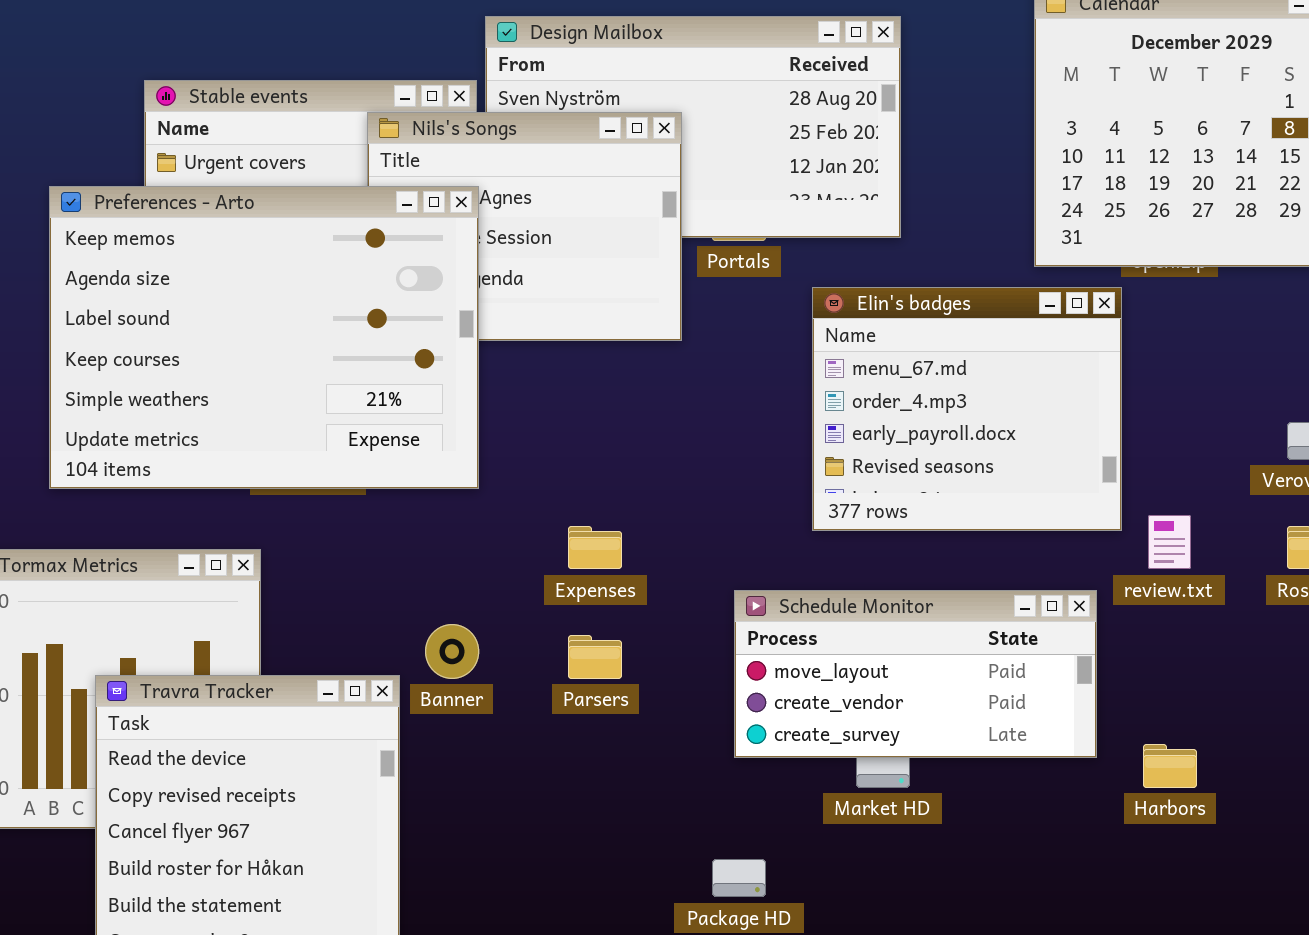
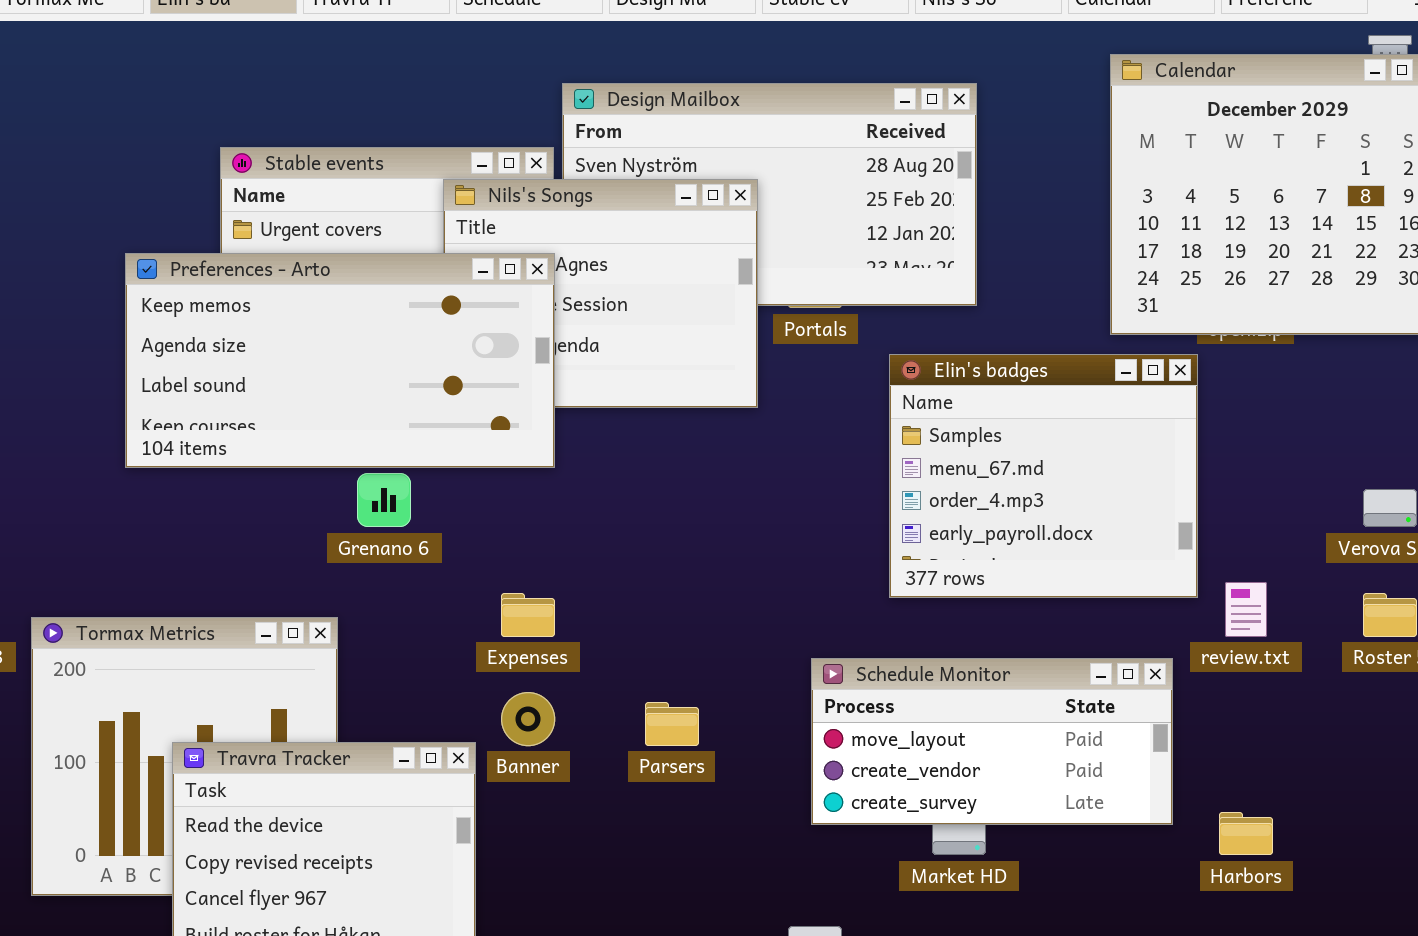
Preferences - Arto: [49,186,479,489] -> [125,253,555,468], resized
Elin's badges: [812,287,1122,531] -> [889,354,1198,598], scrolled up 1 row
Expenses: [568,526,622,569] -> [501,593,555,637], moved

